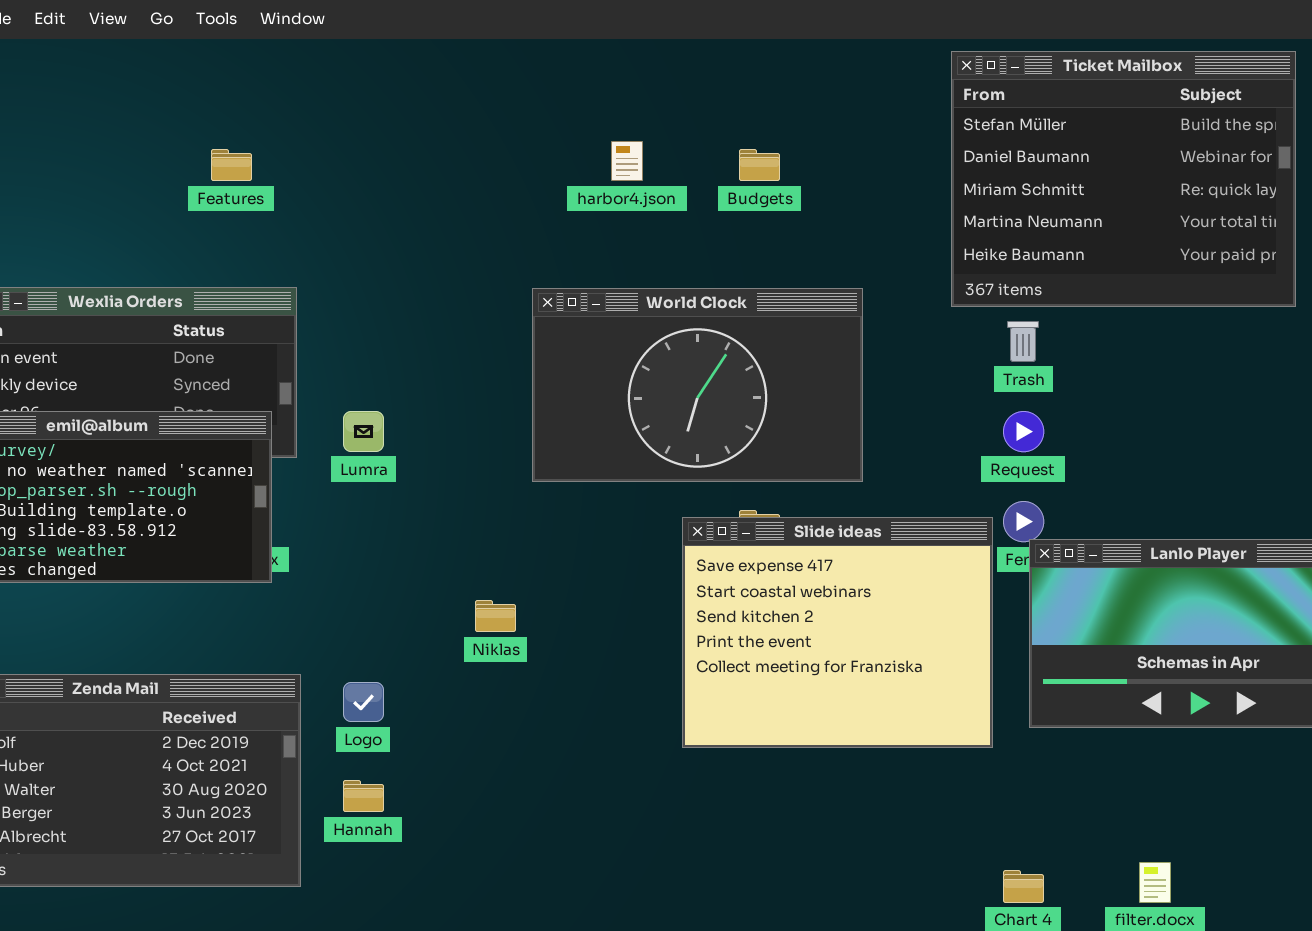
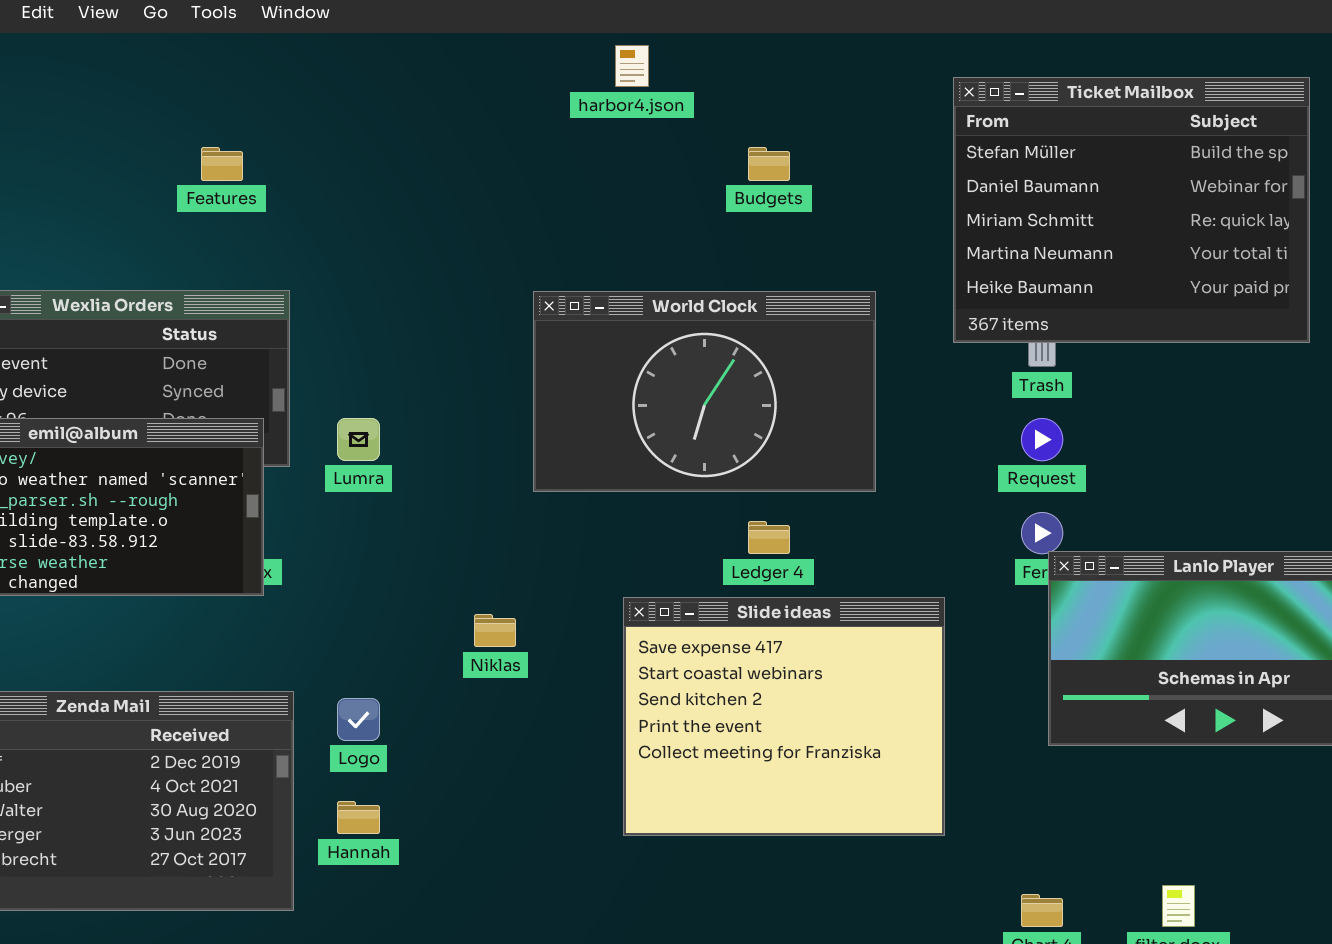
Ticket Mailbox: [951,51,1296,307] -> [953,77,1310,343], moved
harbor4.json: [611,141,643,181] -> [615,45,649,87], moved
Slide ideas: [682,517,993,748] -> [623,597,945,836], moved

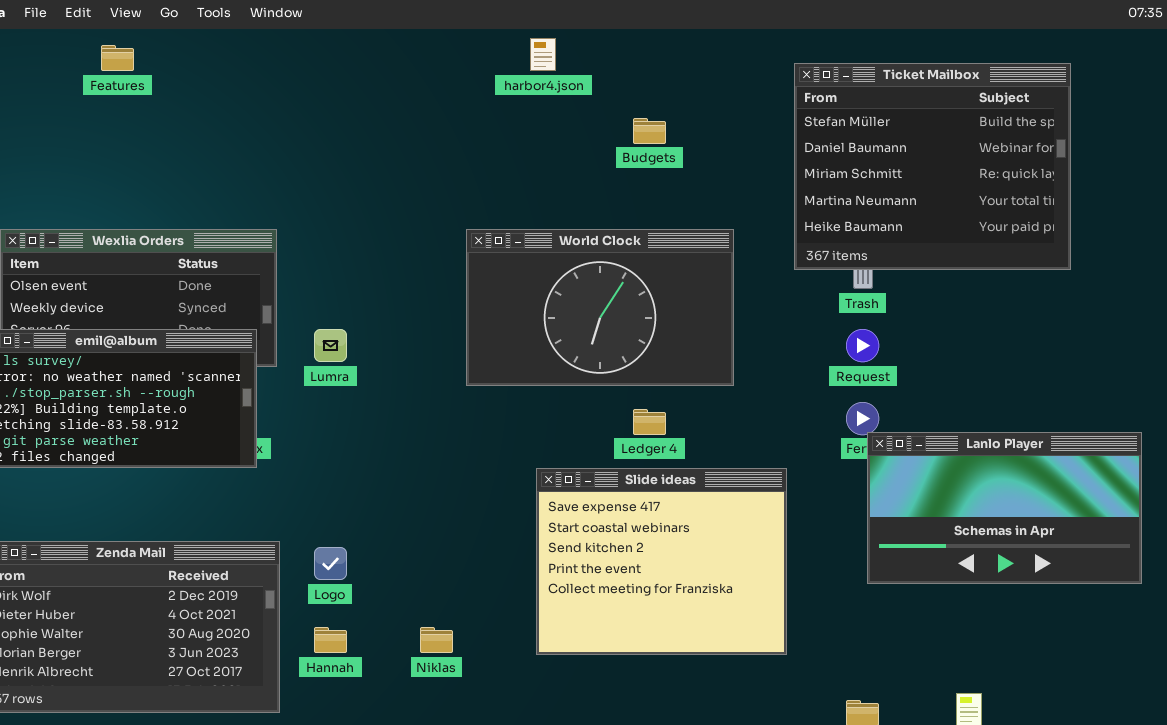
Features: [201,147,243,181] -> [101,45,134,71], moved
Niklas: [474,614,516,647] -> [420,627,453,653], moved

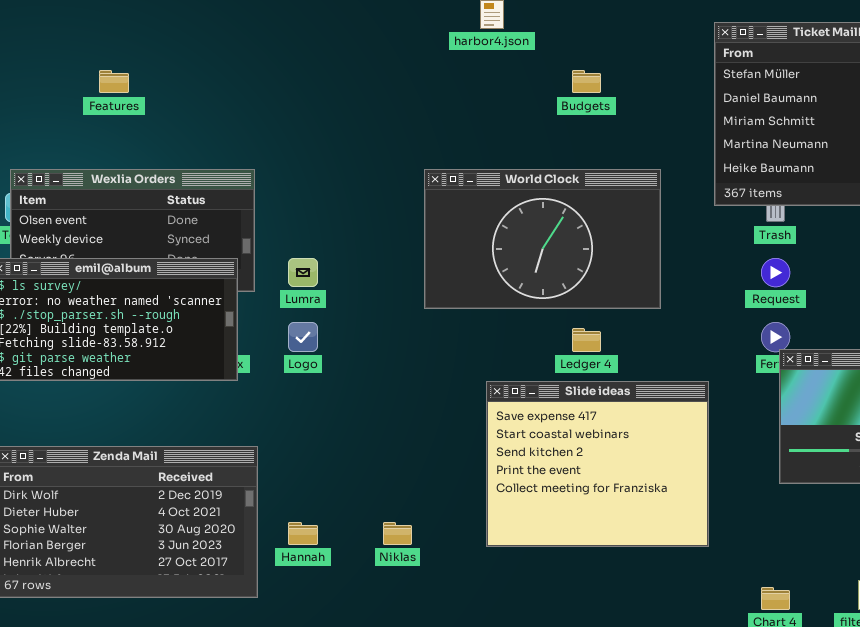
Features: [101,45,134,71] -> [99,70,129,93], moved
Logo: [314,547,347,580] -> [288,322,318,352], moved

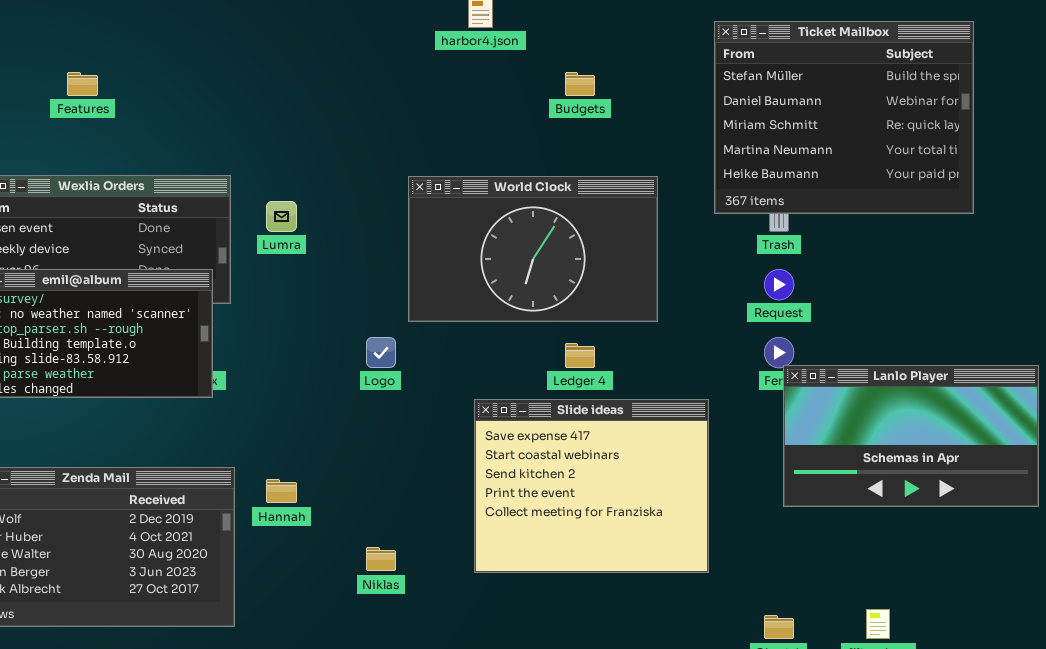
Lumra: [288,258,318,287] -> [266,201,297,232], moved
Logo: [288,322,318,352] -> [366,337,396,368], moved
Hannah: [288,522,318,545] -> [266,479,297,503], moved

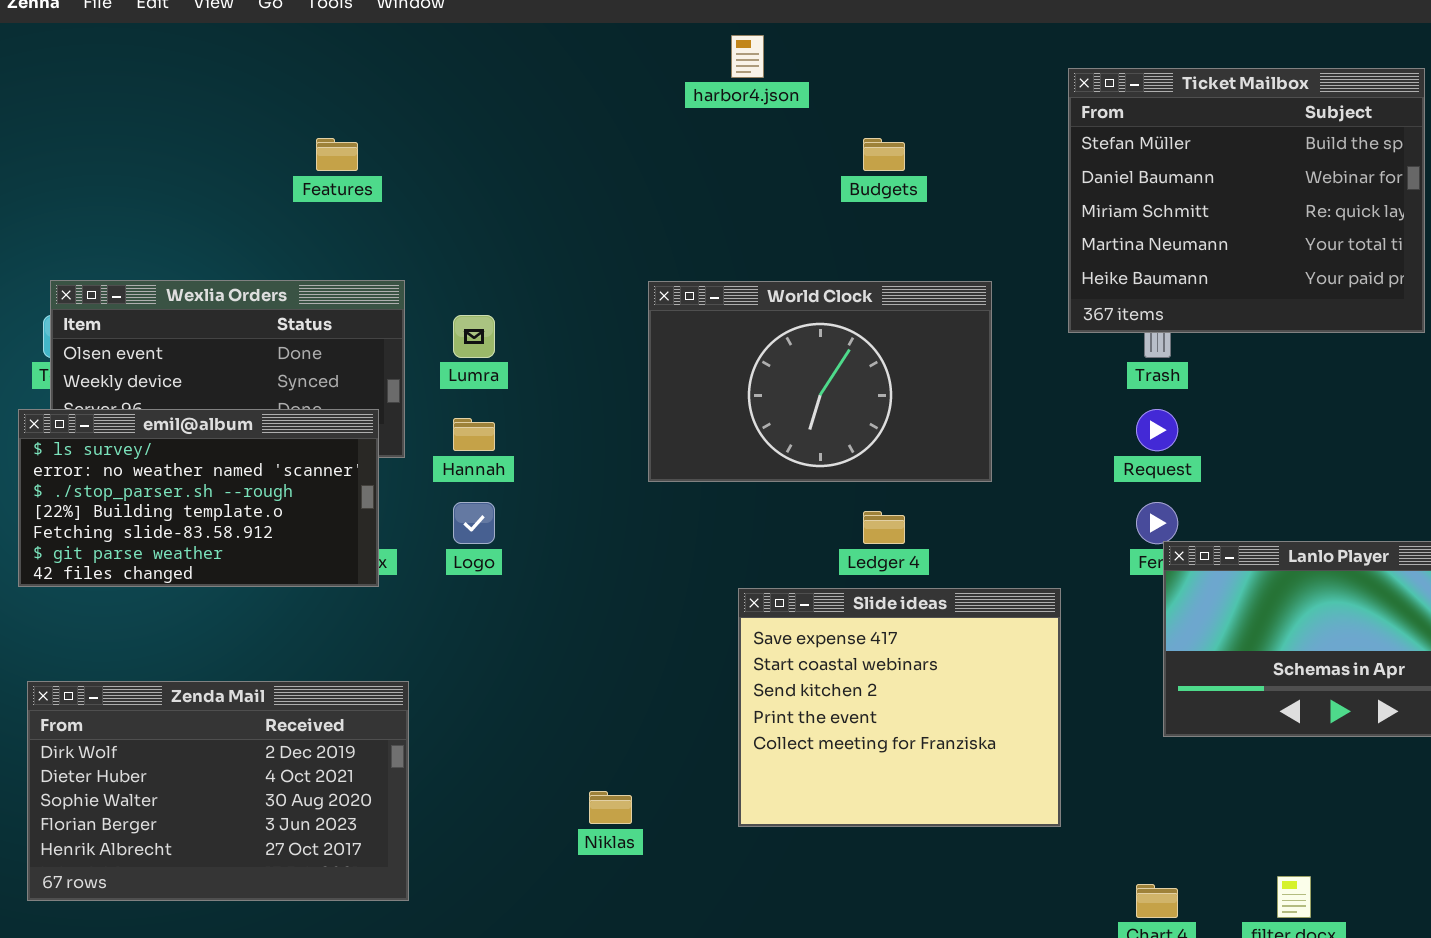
Features: [67,72,98,96] -> [316,138,358,171], moved
Logo: [366,337,396,368] -> [453,502,495,544], moved
Hannah: [266,479,297,503] -> [453,418,495,451], moved

